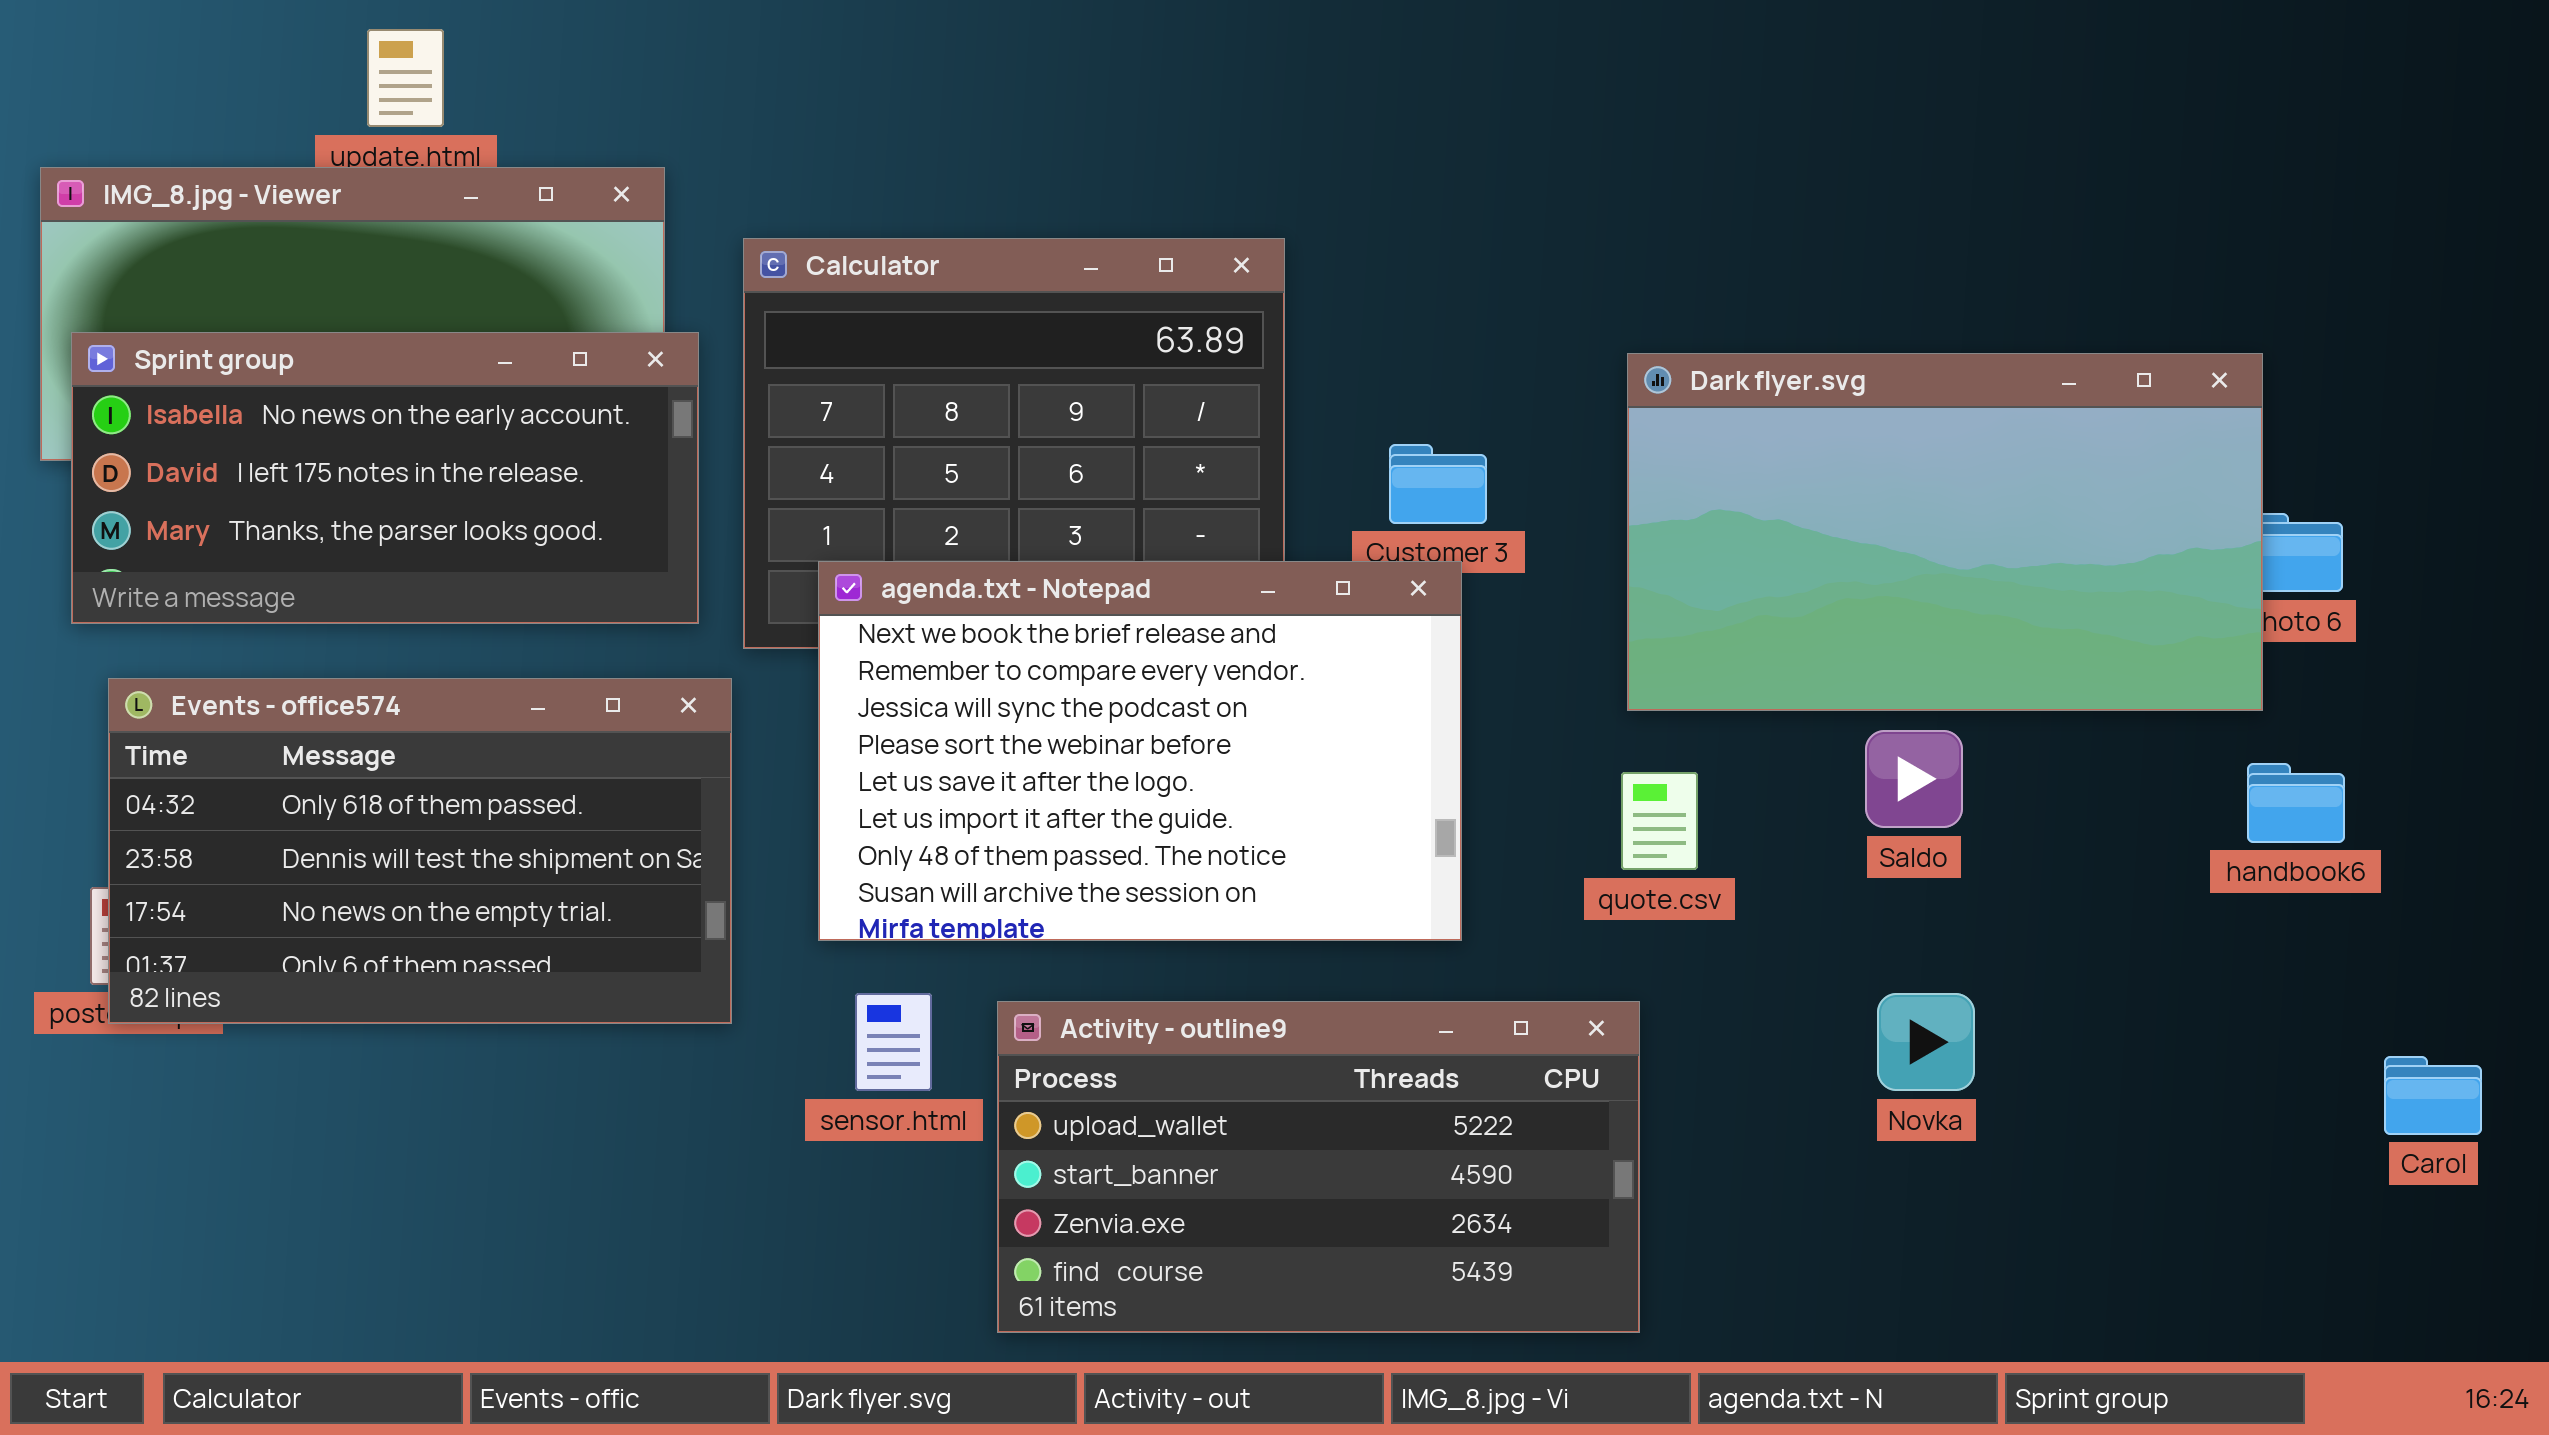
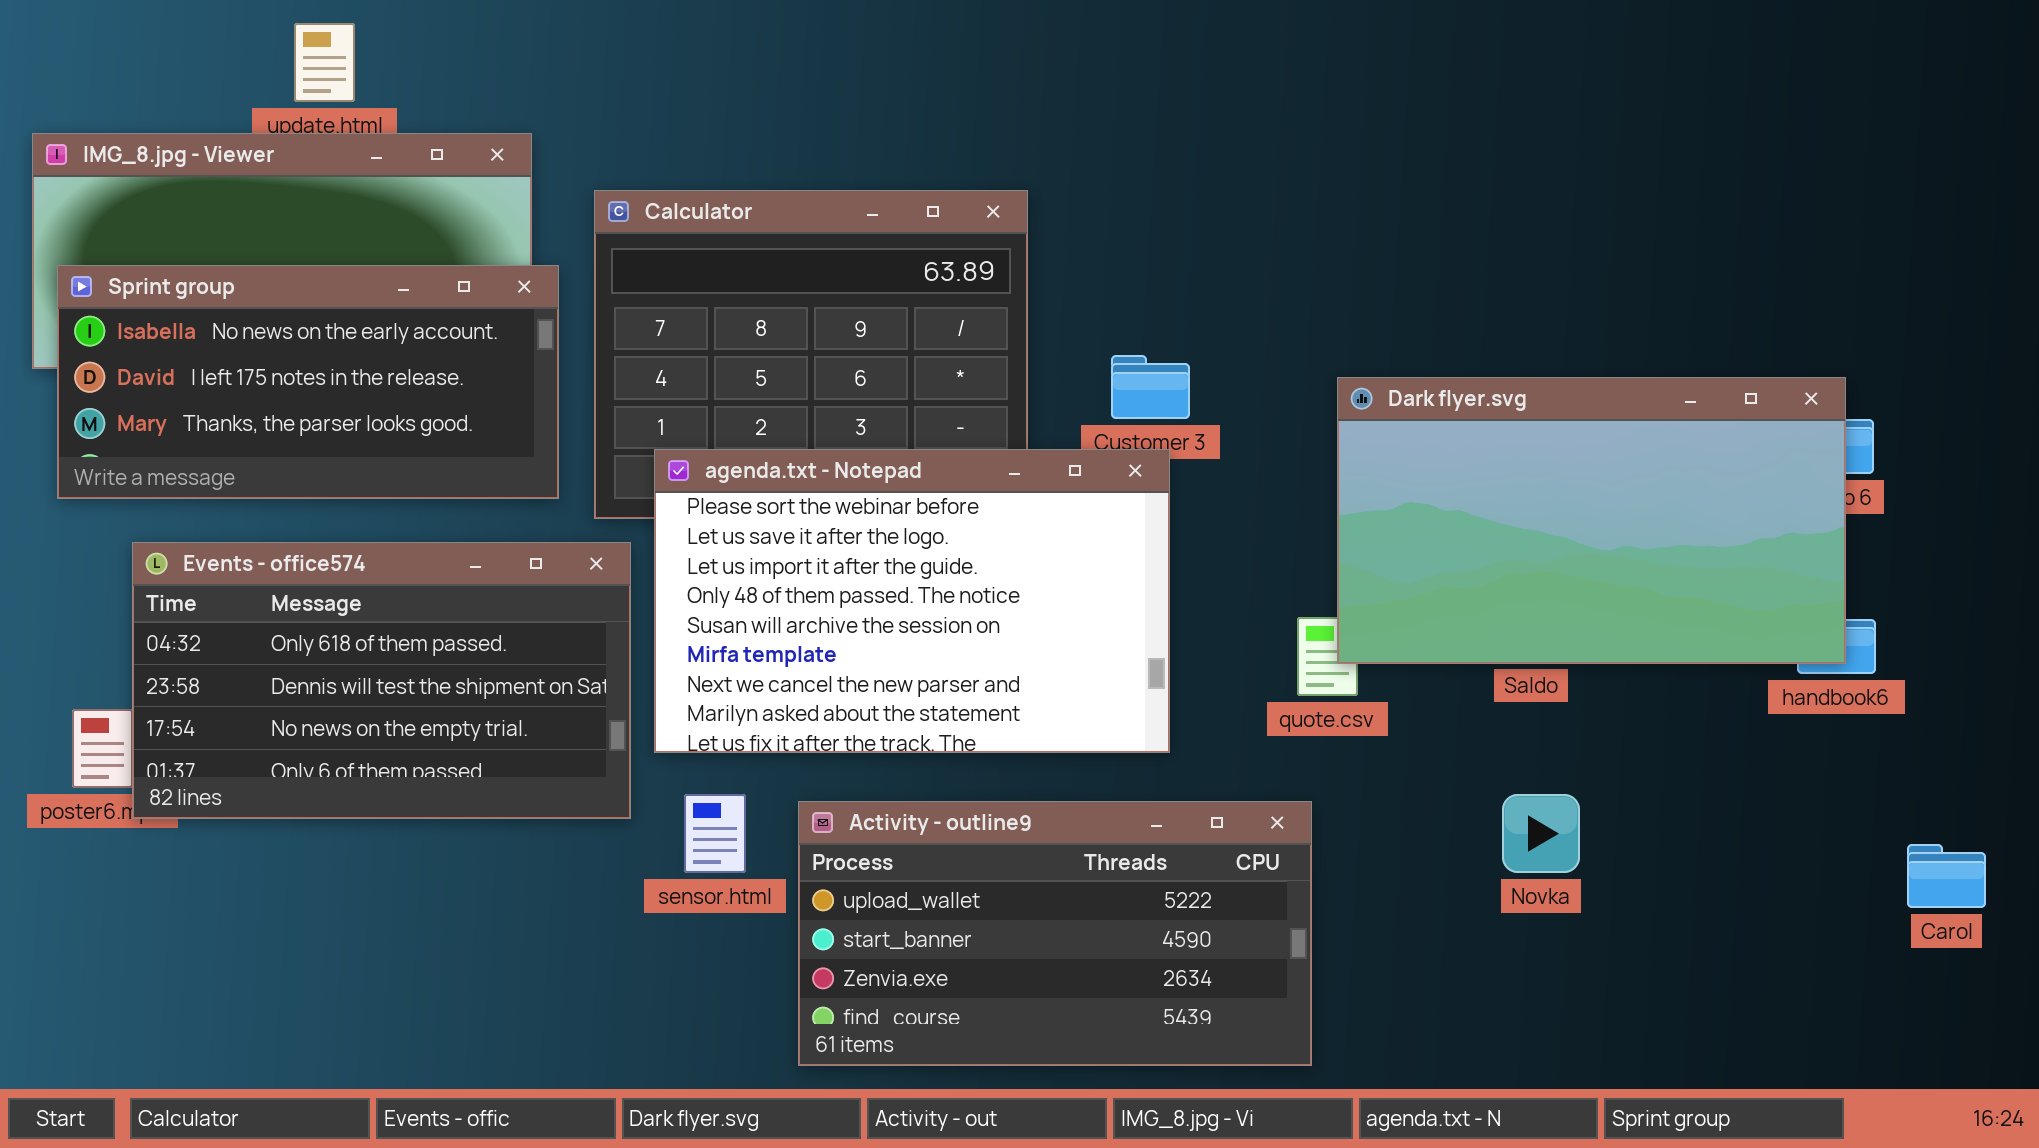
Dark flyer.svg: [1627,353,2263,711] -> [1337,377,1846,664], moved
agenda.txt - Notepad: [818,561,1462,941] -> [654,449,1170,753], scrolled down 3 rows
Events - office574: [108,678,732,1024] -> [132,542,631,819], moved

